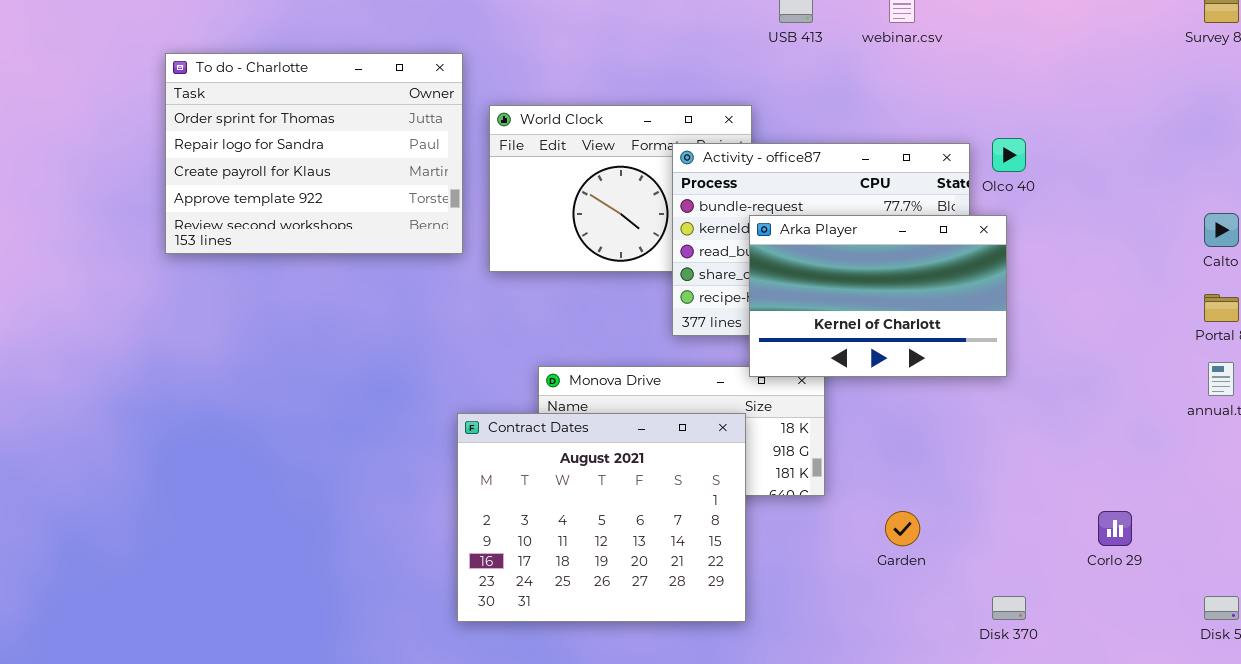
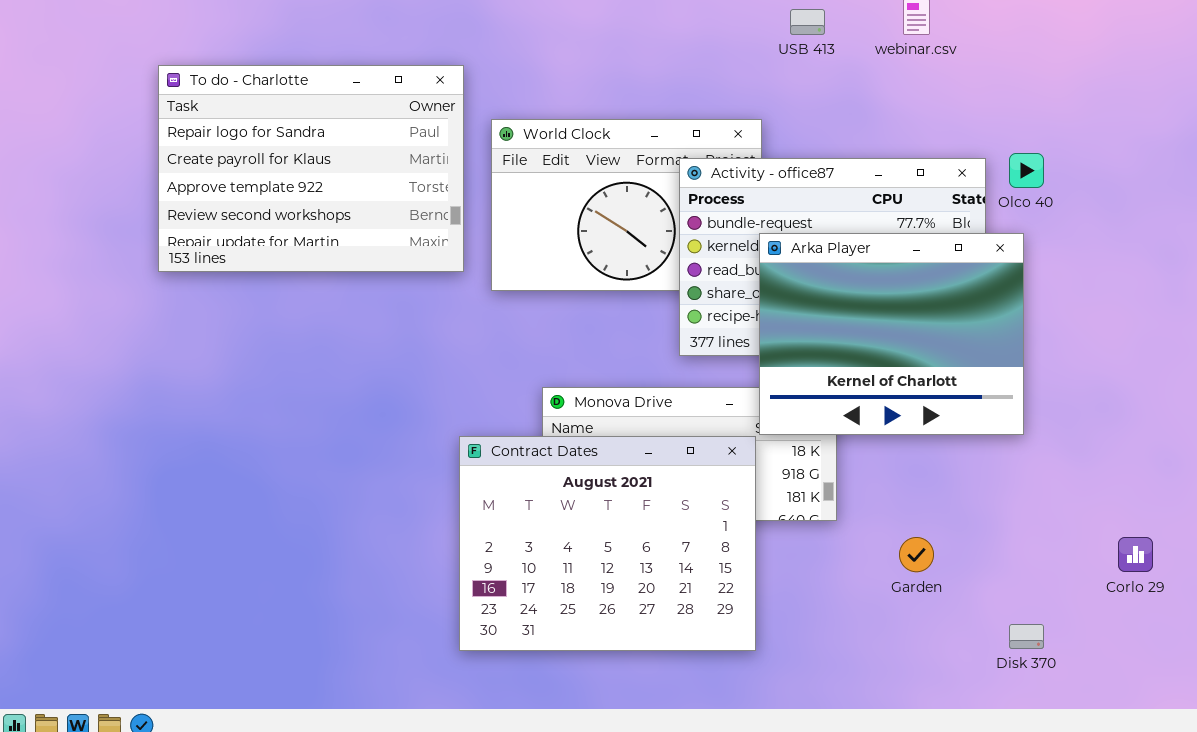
To do - Charlotte: [165,53,463,254] -> [158,65,464,272], scrolled down 1 row
Arka Player: [749,215,1007,377] -> [759,233,1024,435], resized

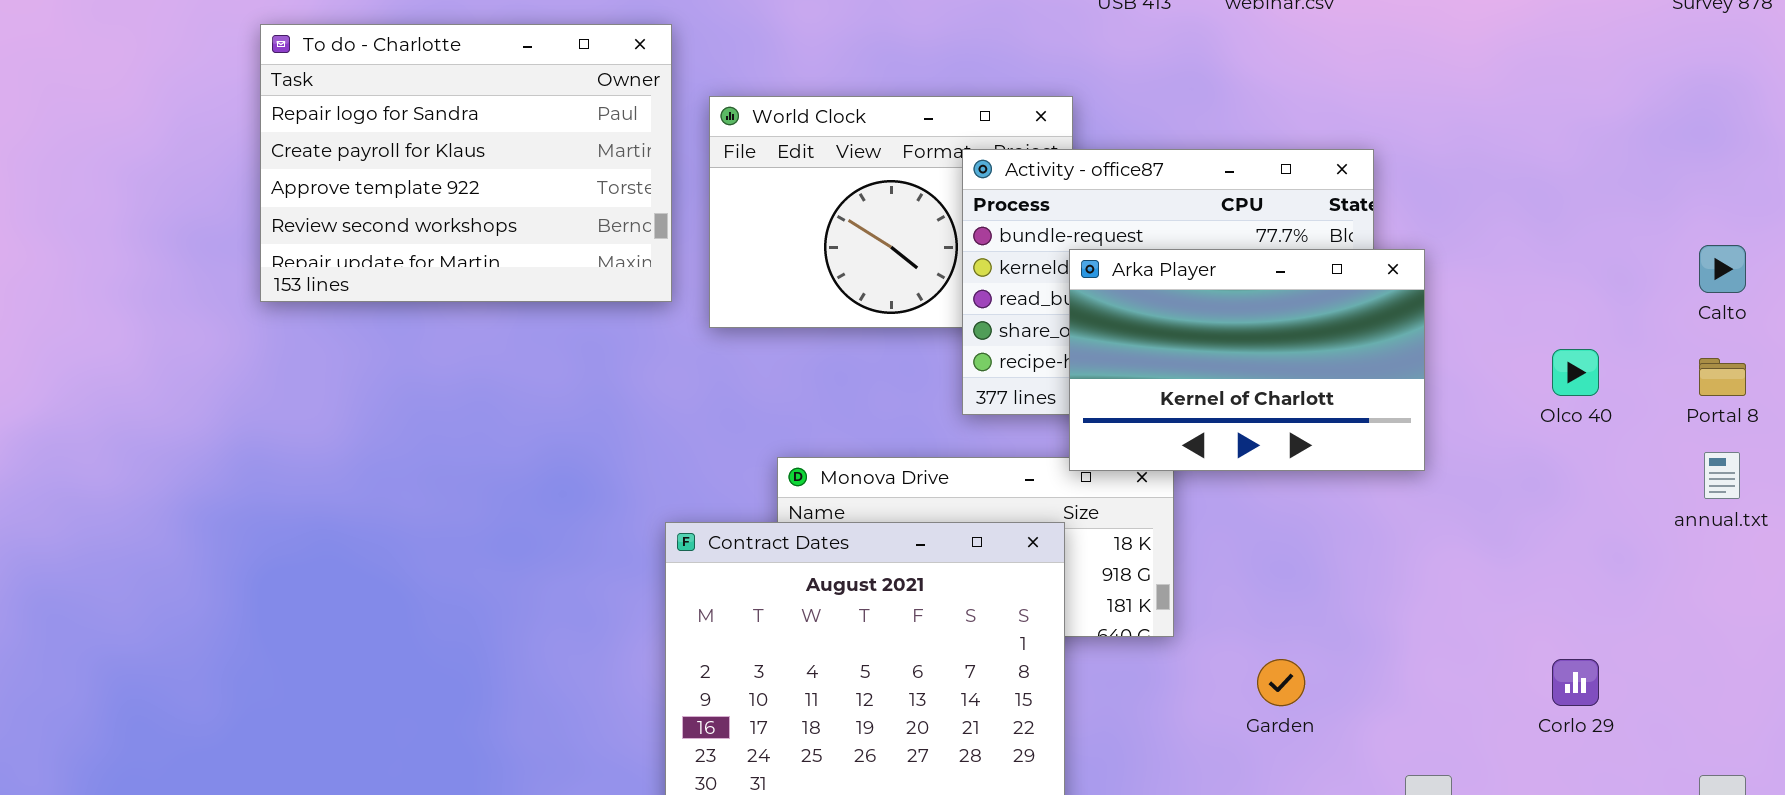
Olco 40: [1009,153,1044,188] -> [1552,349,1599,396], moved
Arka Player: [759,233,1024,435] -> [1069,249,1425,471], resized

